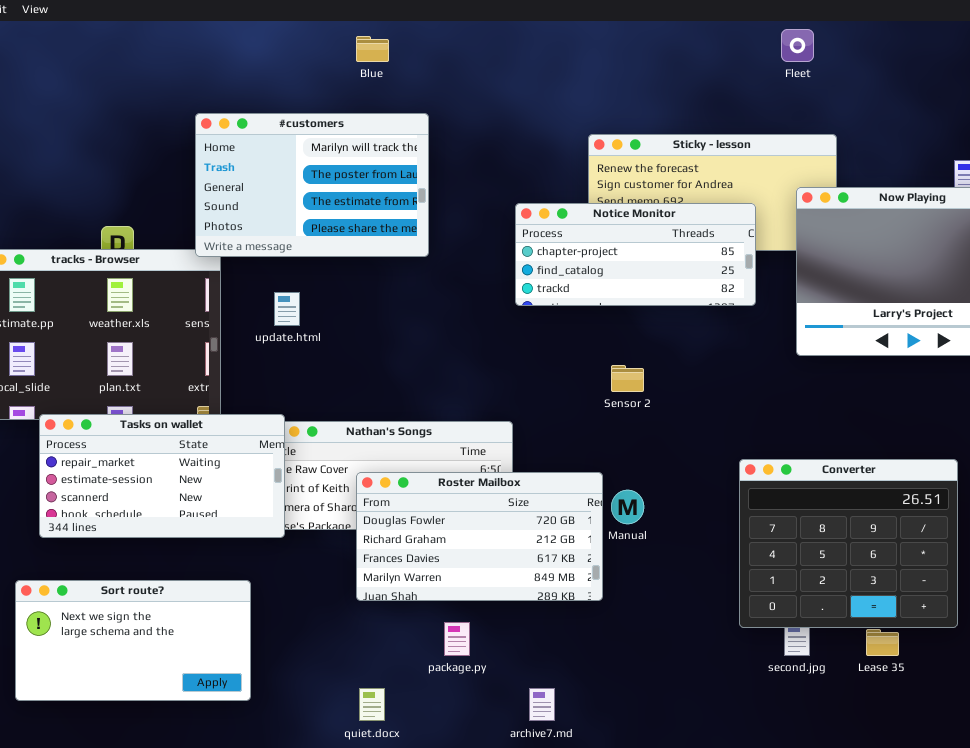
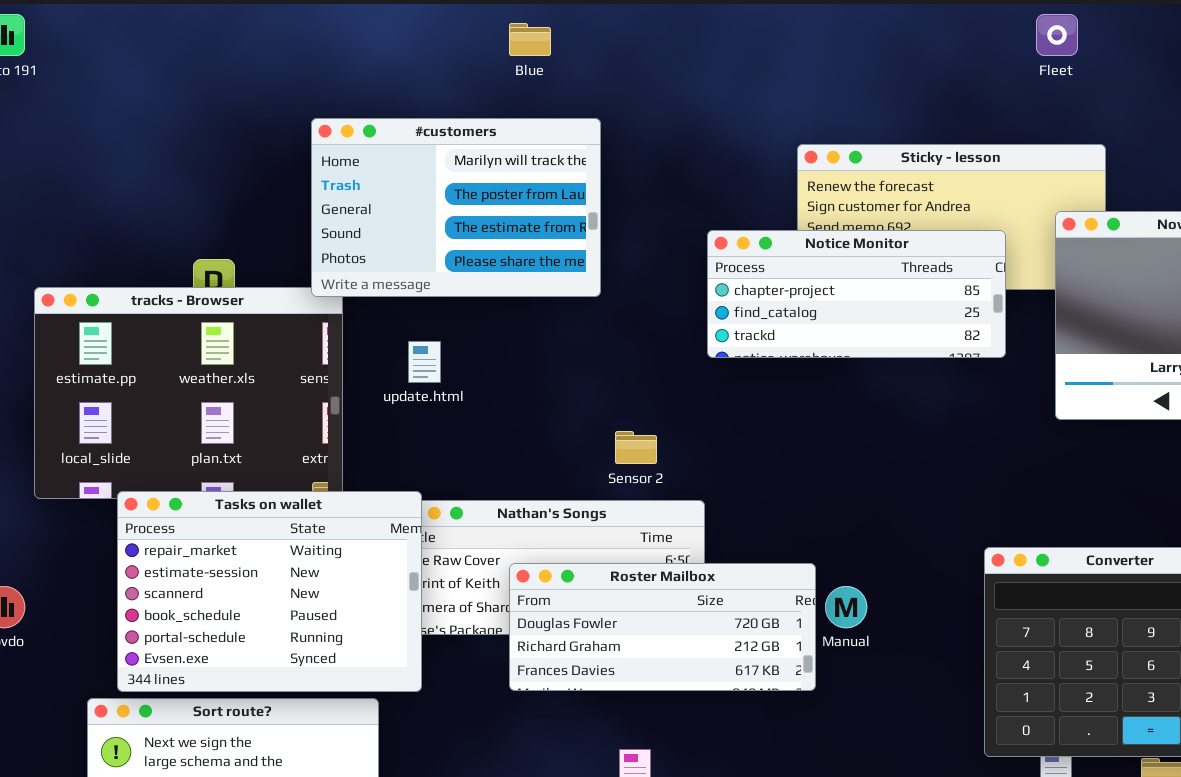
Sensor 2: [611,365,644,392] -> [615,431,657,464], moved
Tasks on wallet: [39,414,285,538] -> [117,491,422,692], resized
Roster Mailbox: [356,472,603,601] -> [509,563,816,691], resized

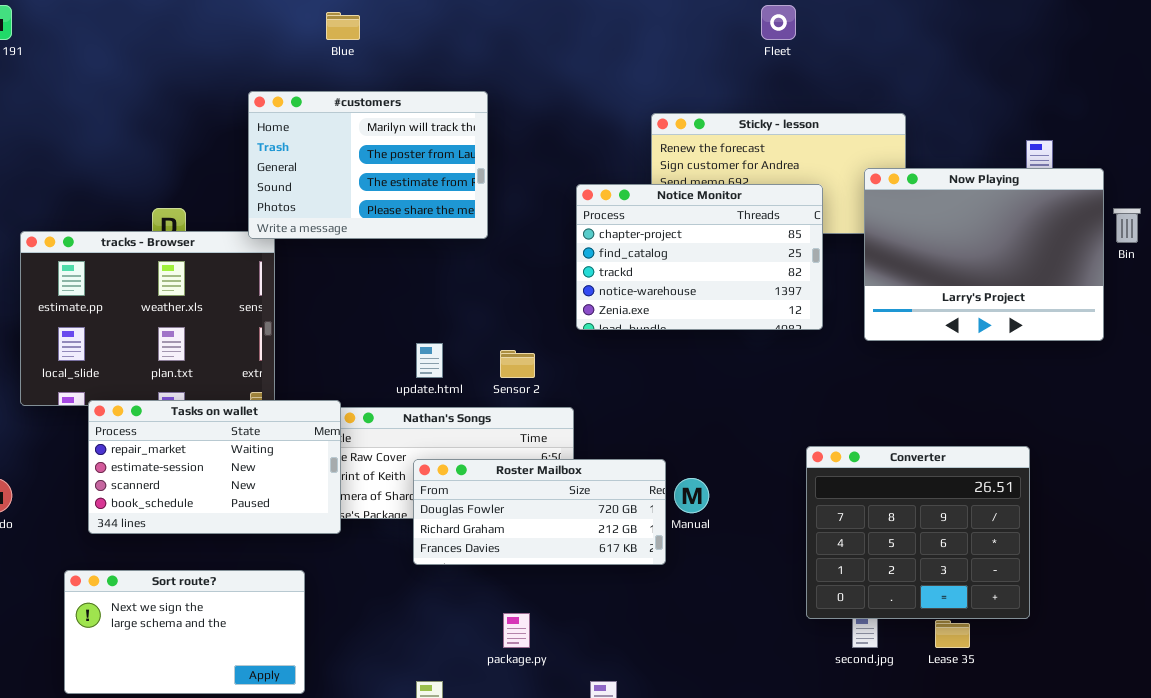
Fleet: [1036,14,1078,56] -> [761,5,796,40], moved
Blue: [509,23,551,56] -> [326,12,360,40], moved
Notice Monitor: [707,230,1006,358] -> [576,184,823,330], resized
update.html: [408,341,441,383] -> [416,343,443,378], moved
Tasks on wallet: [117,491,422,692] -> [88,400,341,534], resized

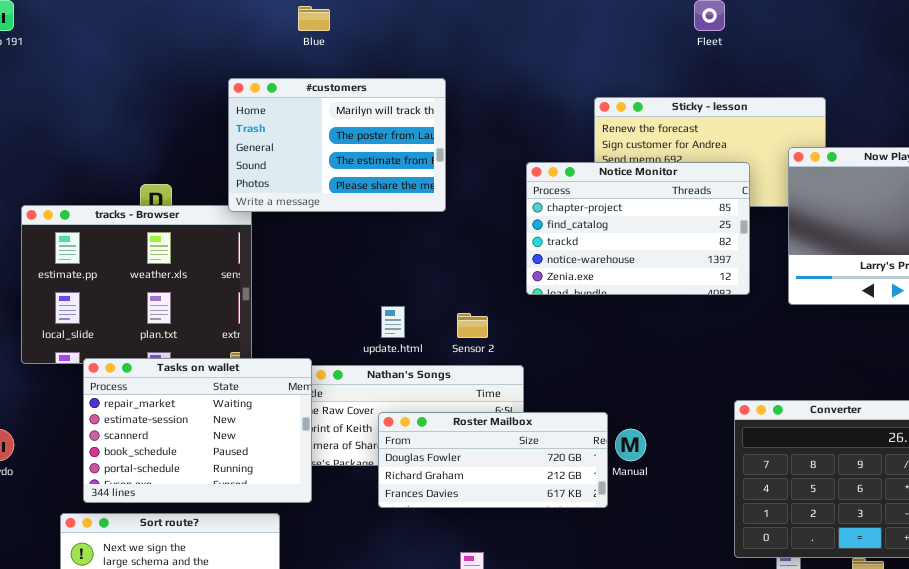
Tasks on wallet: [88,400,341,534] -> [83,358,312,503], resized

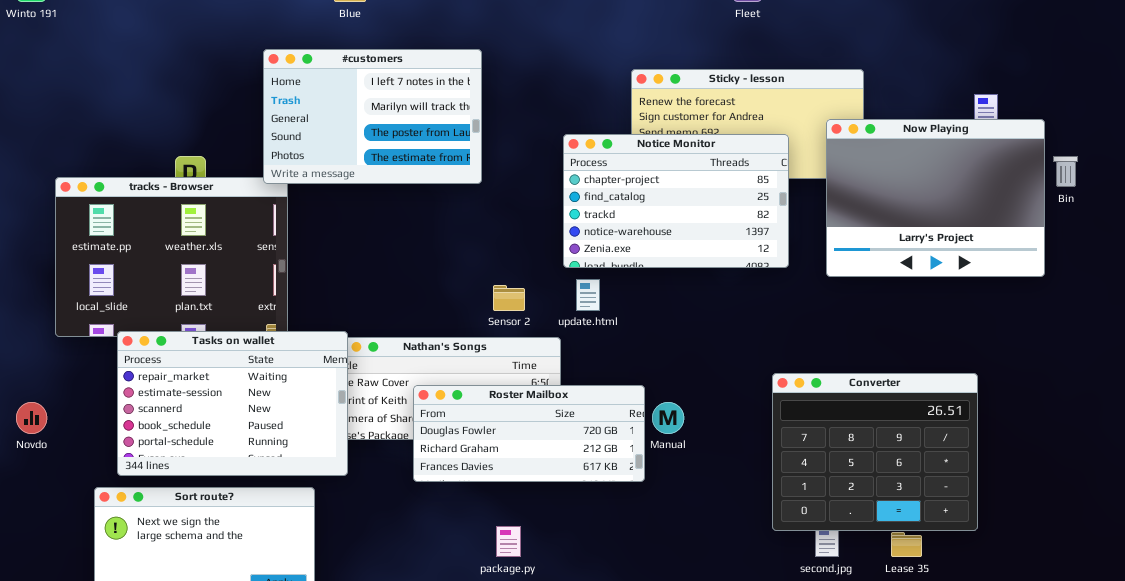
#customers: [228,78,446,212] -> [263,49,482,184], scrolled up 1 row
update.html: [381,306,405,338] -> [576,279,600,311], moved

